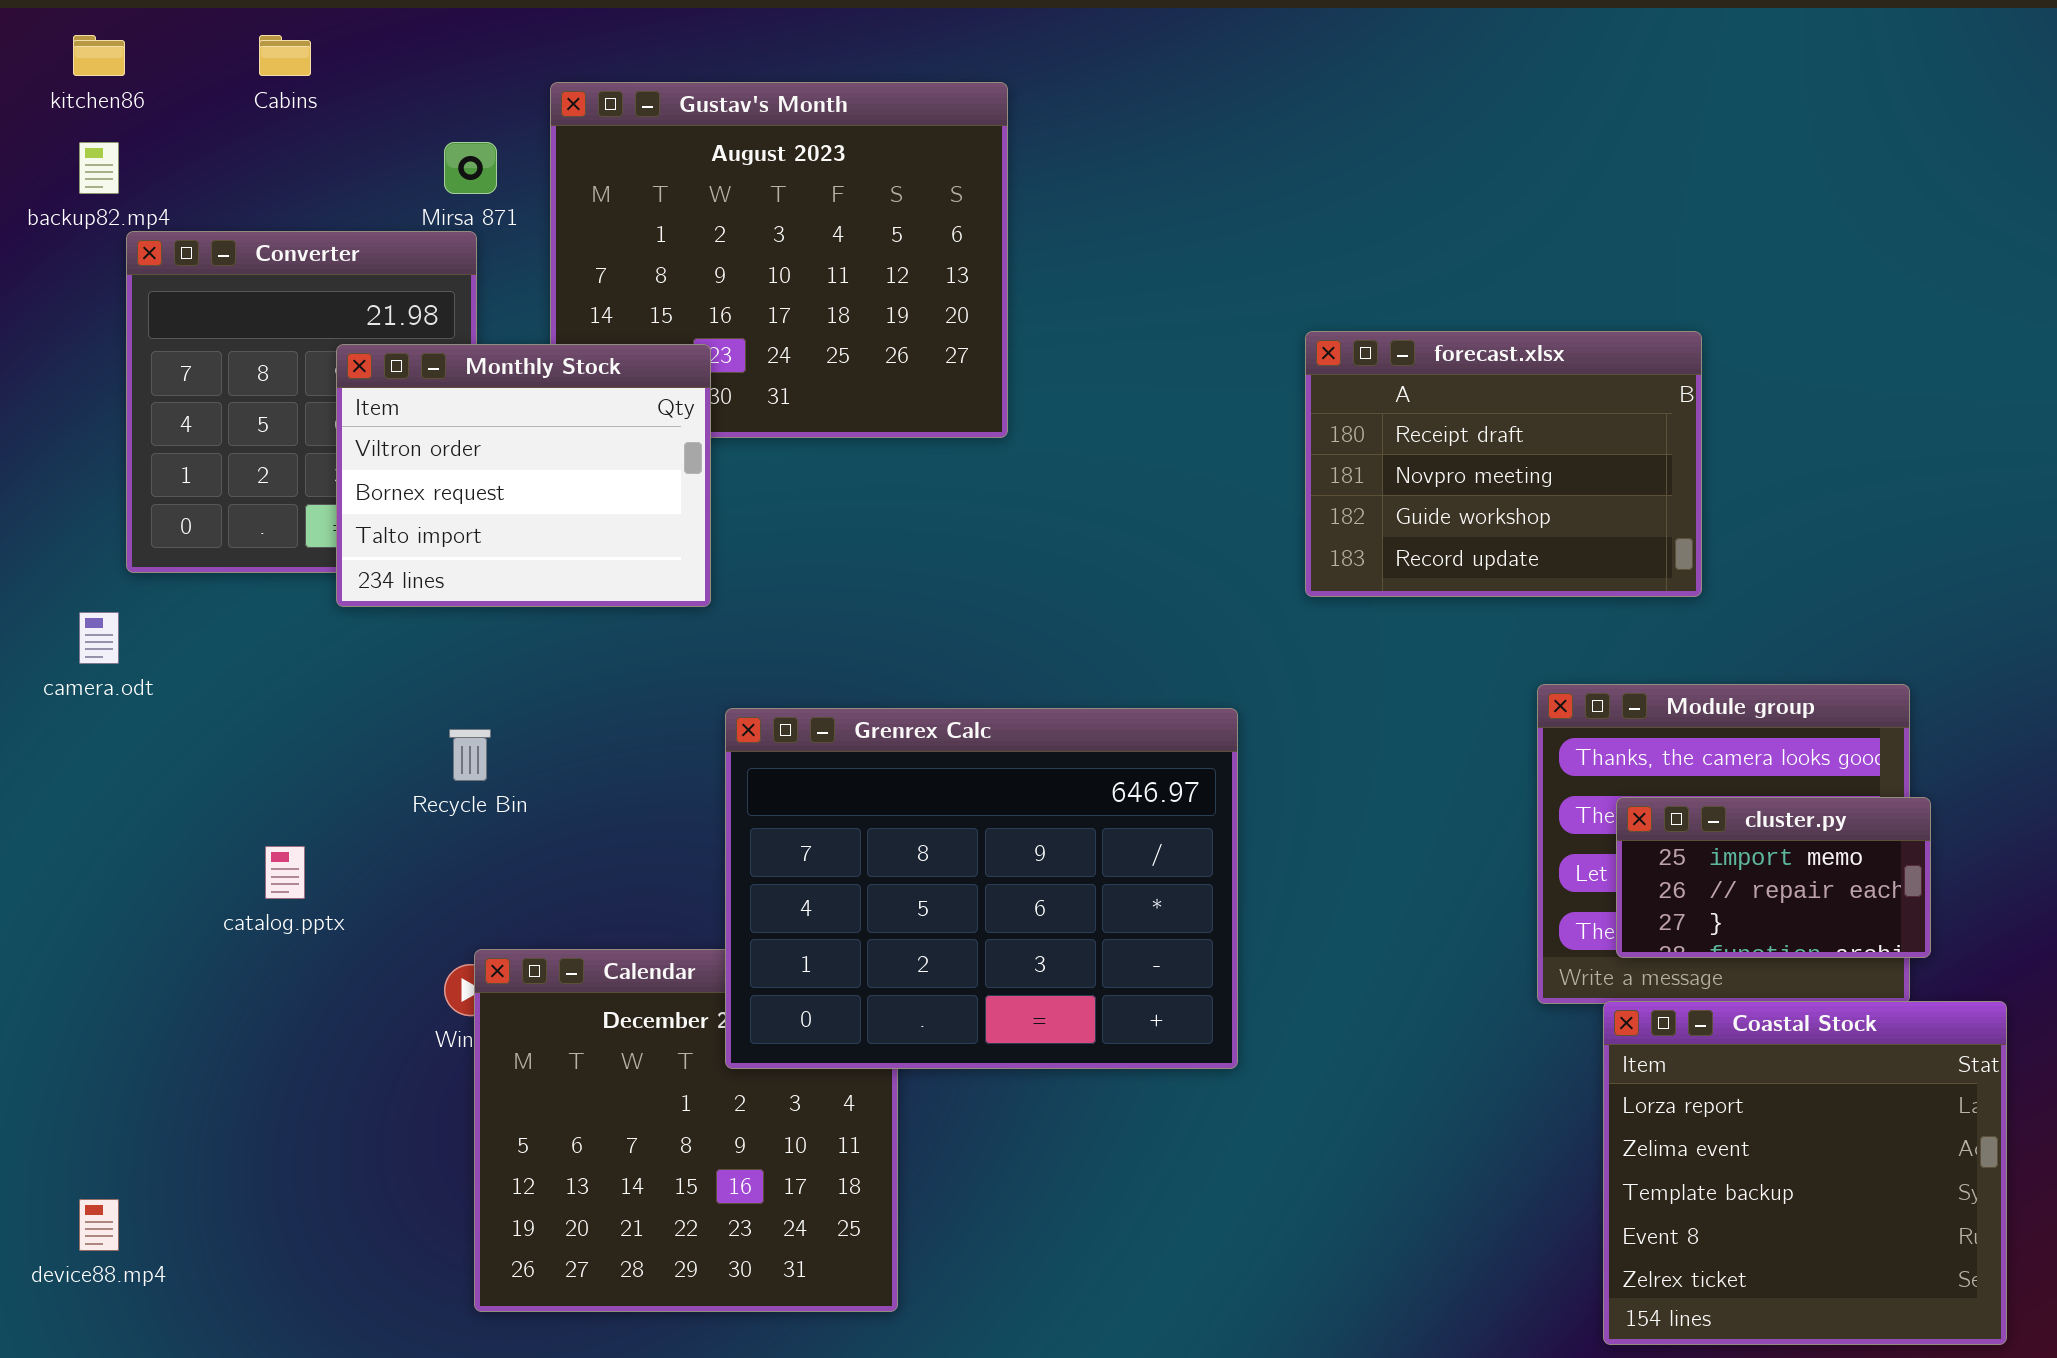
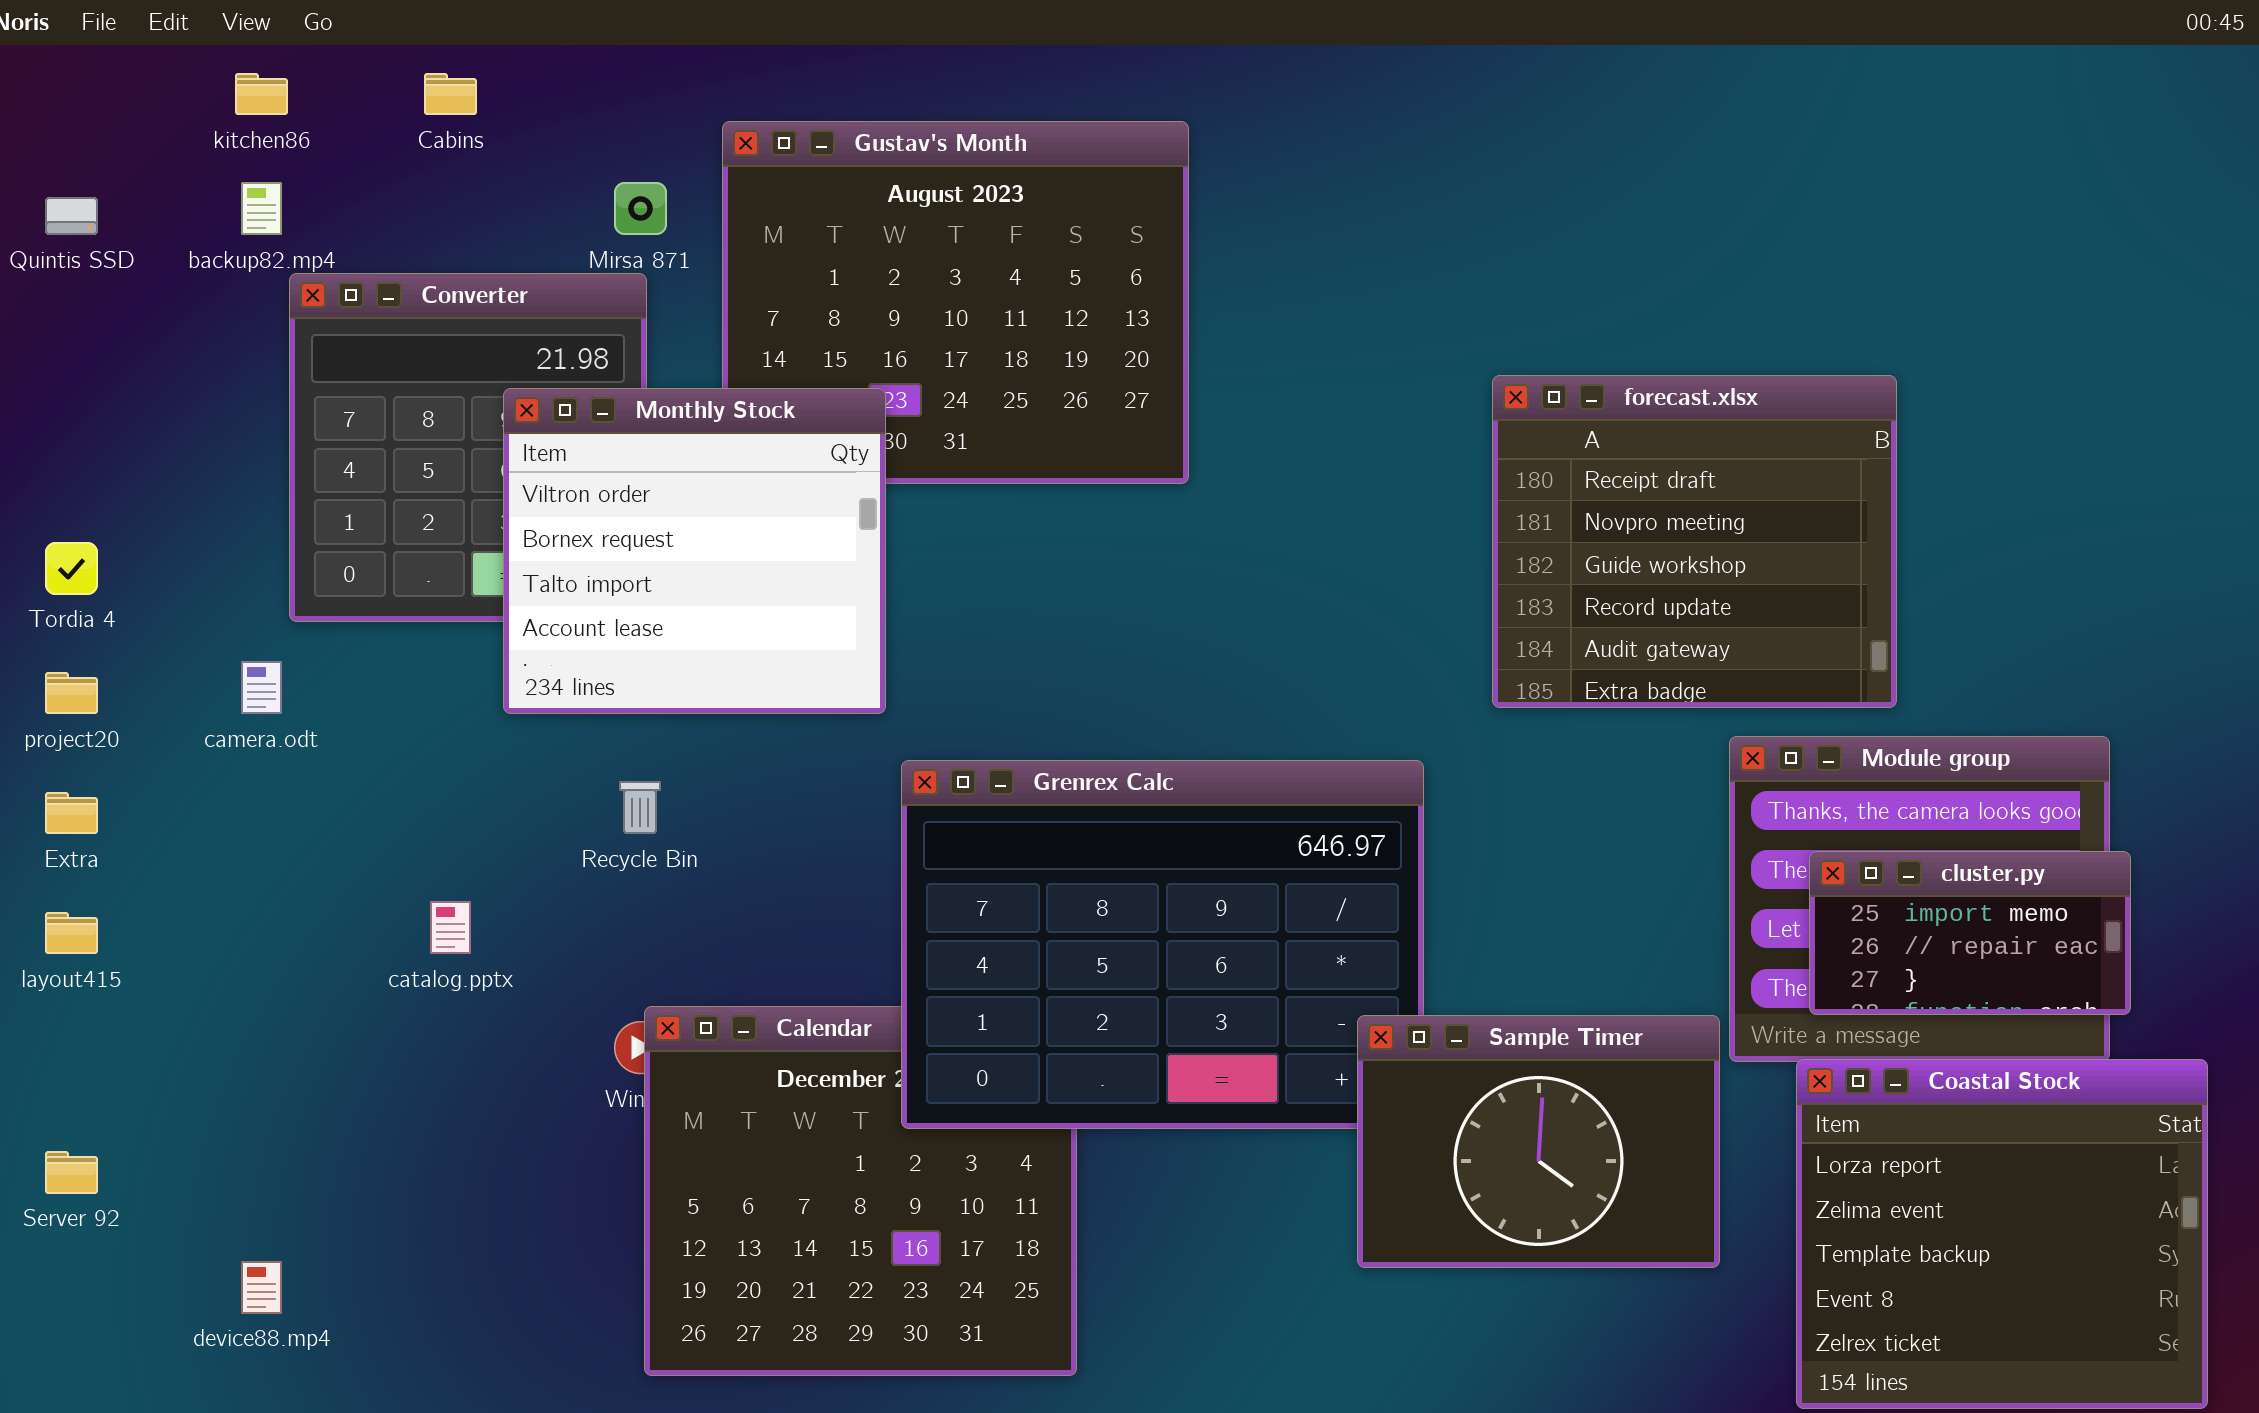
forecast.xlsx: [1305,331,1702,597] -> [1492,375,1897,708], resized
Monthly Stock: [336,344,711,607] -> [503,388,886,714], resized
Sample Timer: none -> [1357,1015,1720,1268], opened

